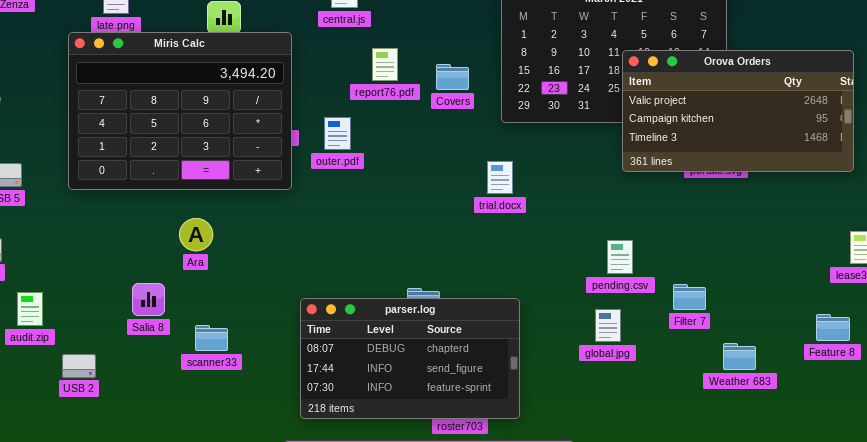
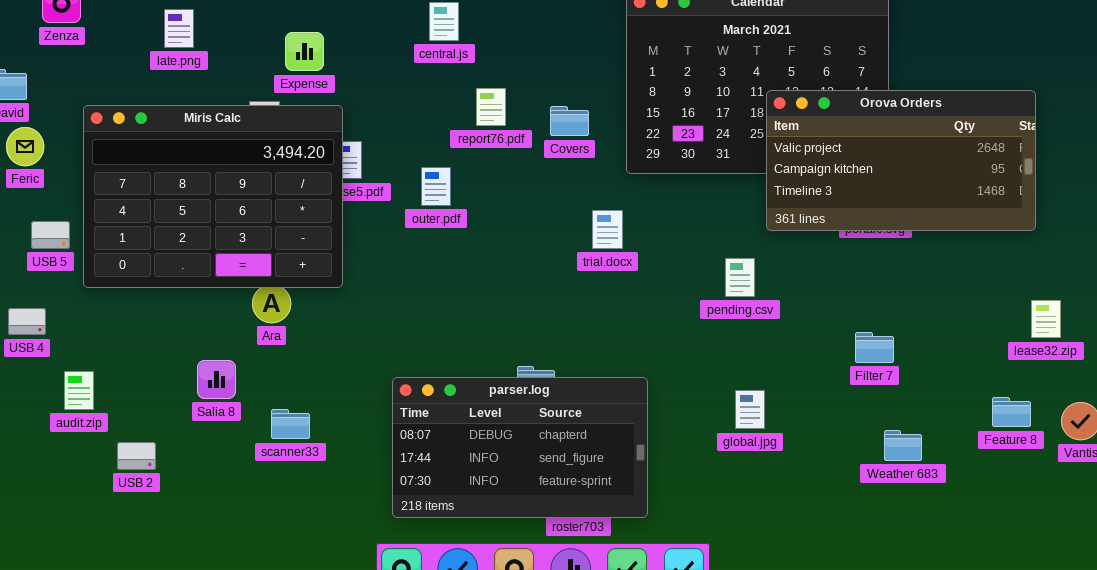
Miris Calc: [68,32,292,190] -> [83,105,343,288], moved
trial.docx: [487,161,513,194] -> [592,210,623,249], moved
pending.csv: [607,240,633,274] -> [725,258,755,297], moved
Filter 7: [673,284,706,310] -> [855,332,894,363], moved

